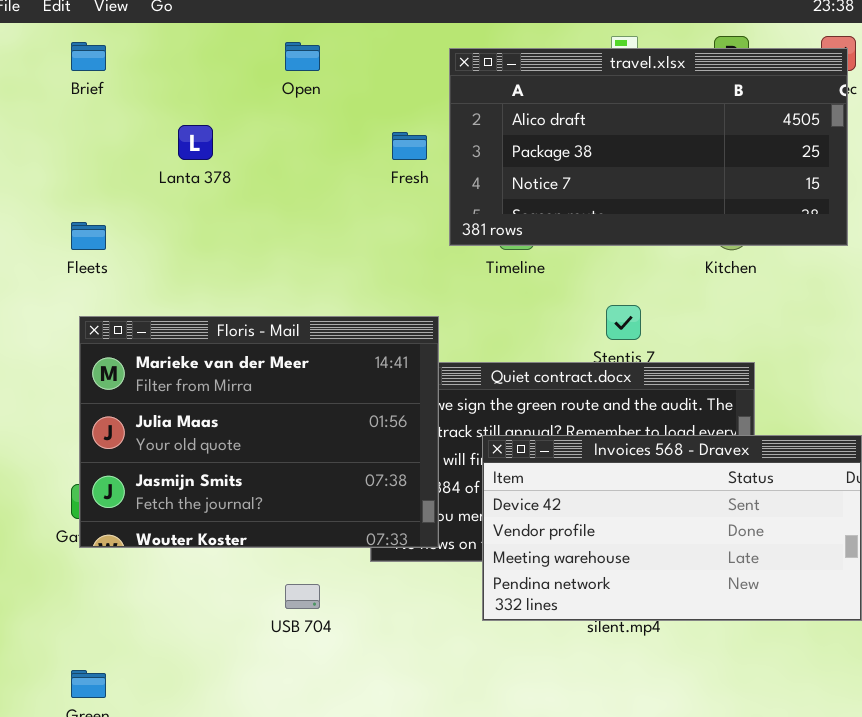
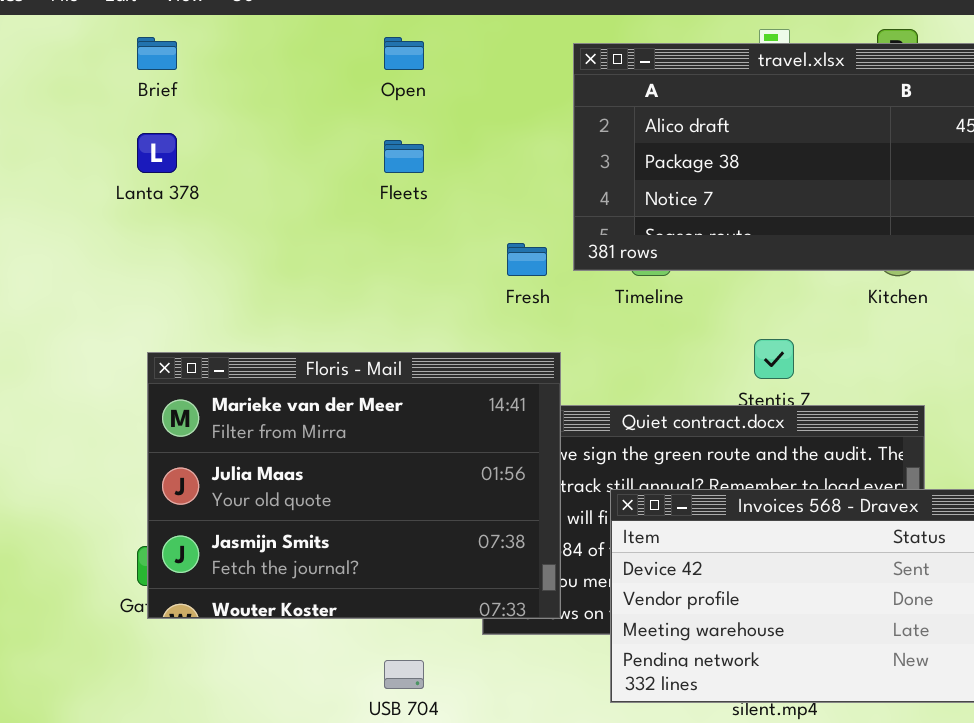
Lanta 378: [178,125,213,160] -> [137,133,177,173], moved
Fresh: [392,132,427,160] -> [507,243,547,276], moved
Fleets: [71,222,106,250] -> [384,140,424,173], moved

